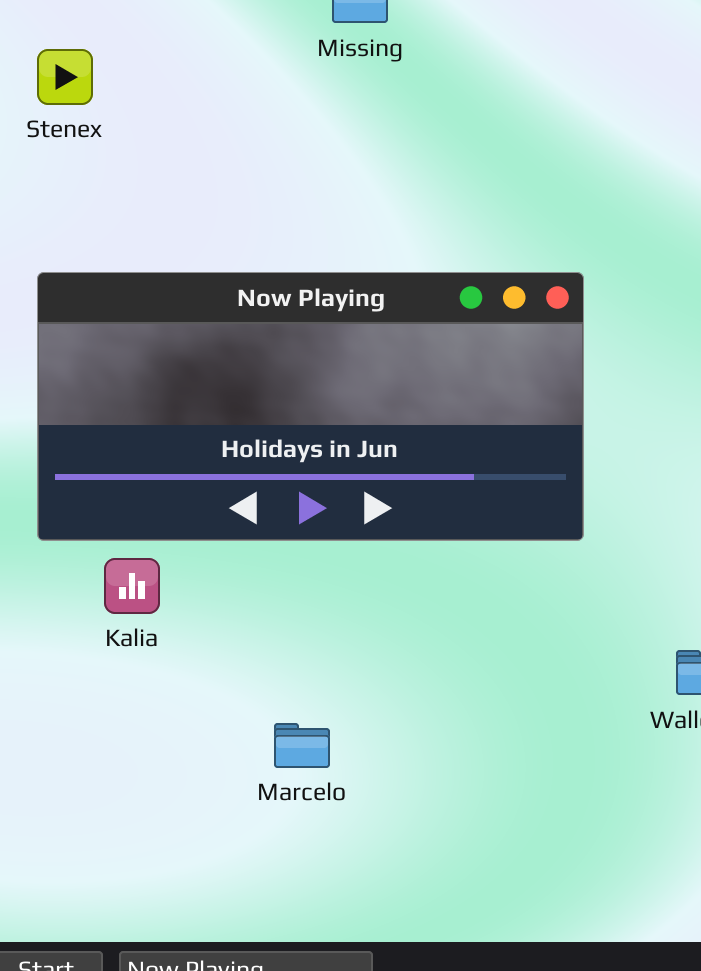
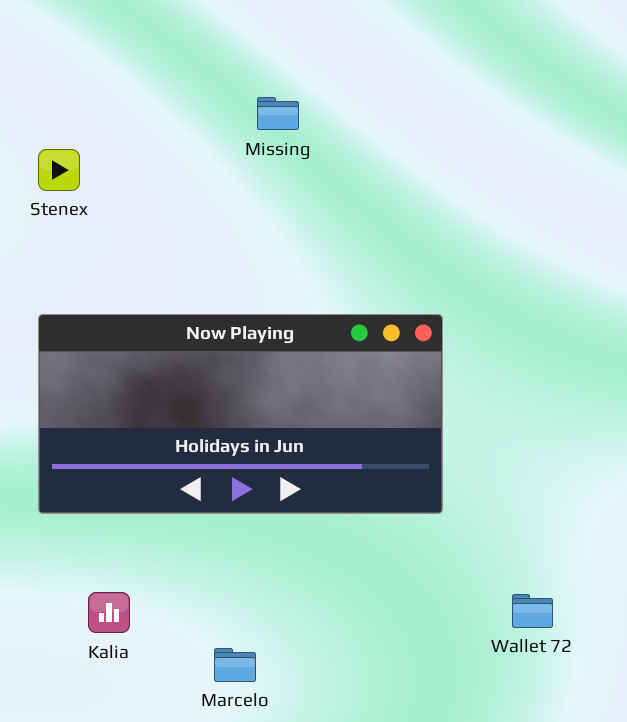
Kalia: [104,558,160,614] -> [88,592,130,633], moved

